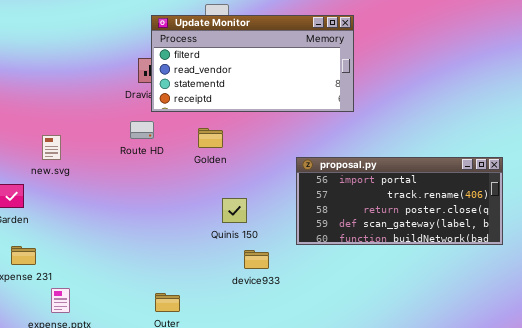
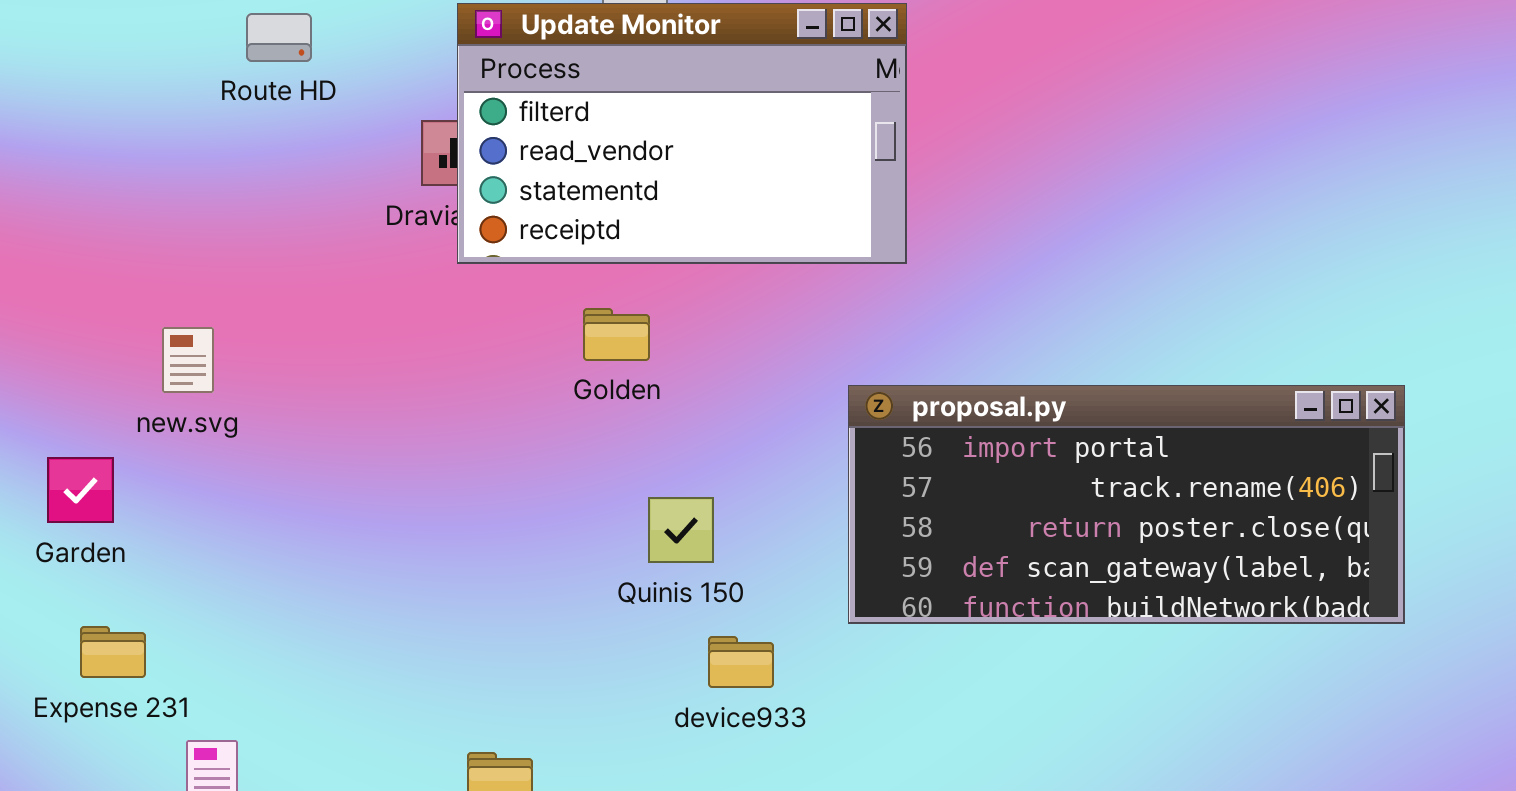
Update Monitor: [151,15,354,112] -> [457,3,907,264], resized
Route HD: [130,121,154,139] -> [246,13,312,62], moved

